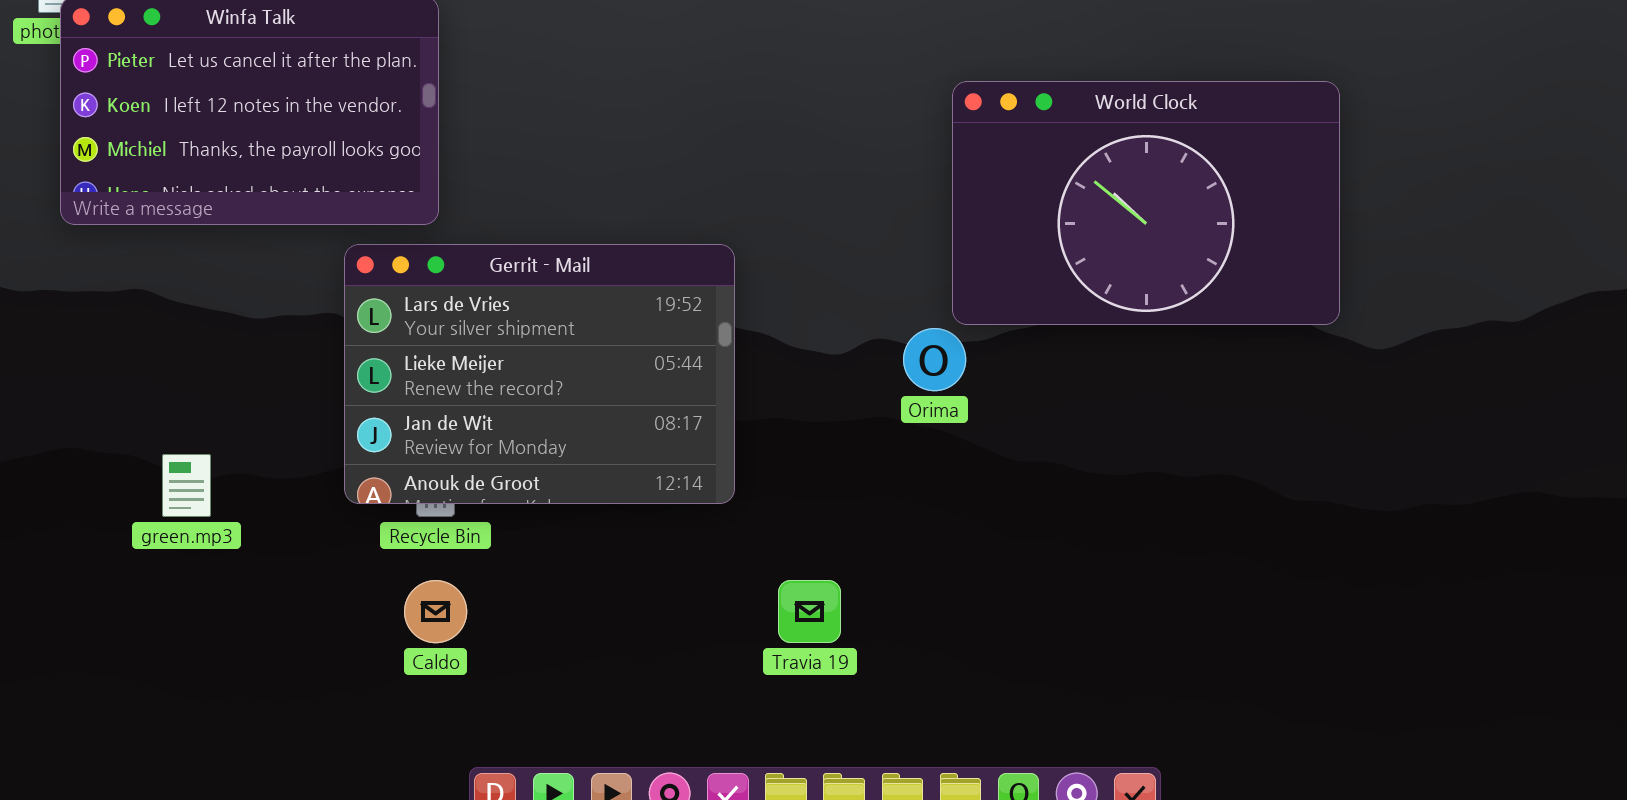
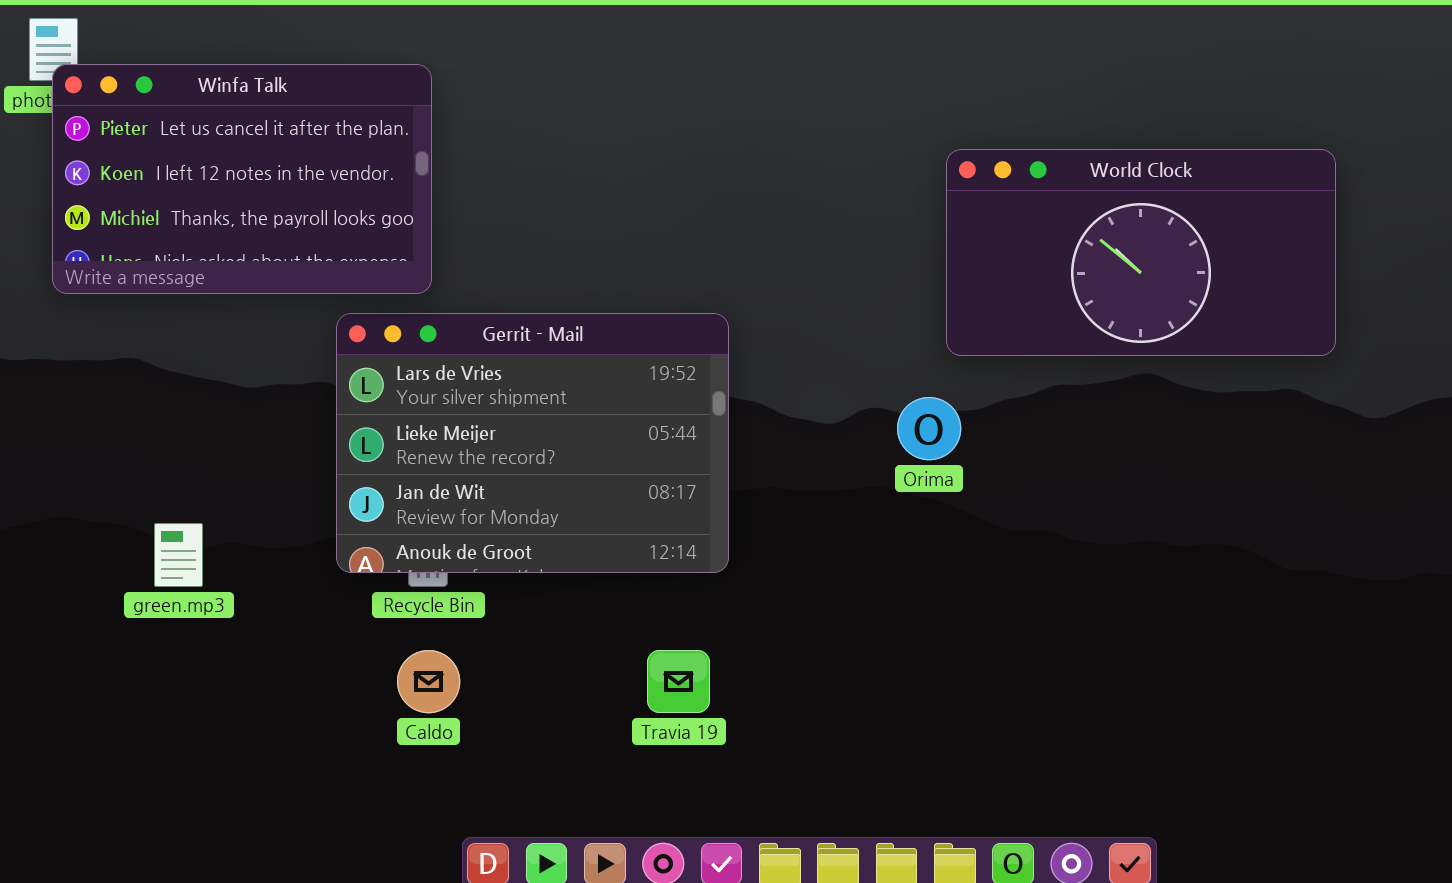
World Clock: [952,81,1340,325] -> [946,149,1336,356], resized
Travia 19: [778,580,841,643] -> [647,650,710,713], moved

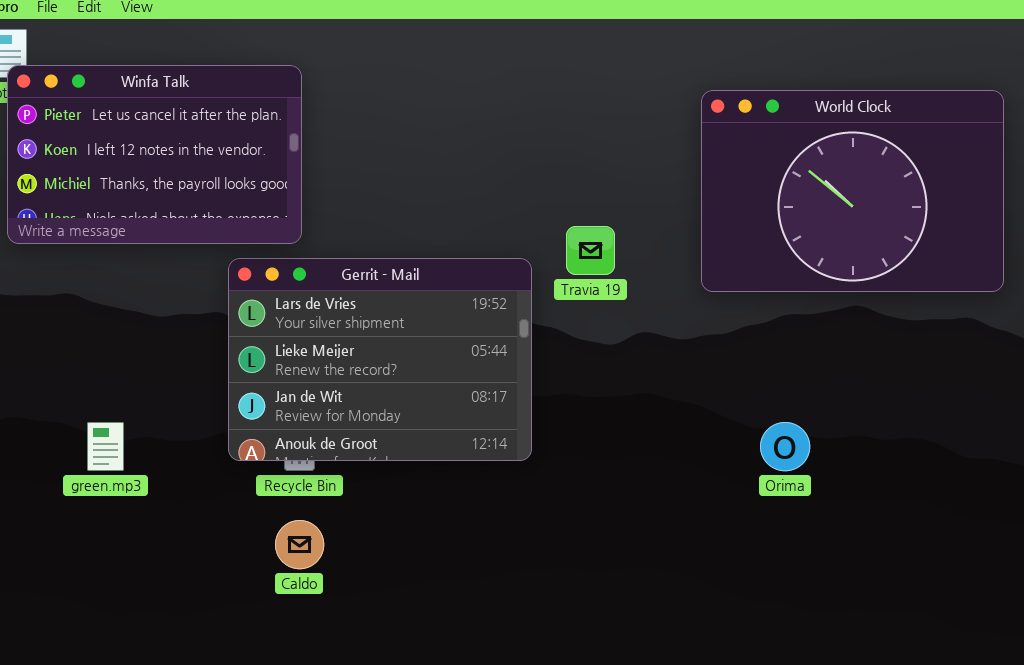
World Clock: [946,149,1336,356] -> [701,90,1004,292], resized
Orima: [897,397,961,460] -> [760,422,810,471], moved
Travia 19: [647,650,710,713] -> [566,226,615,275], moved

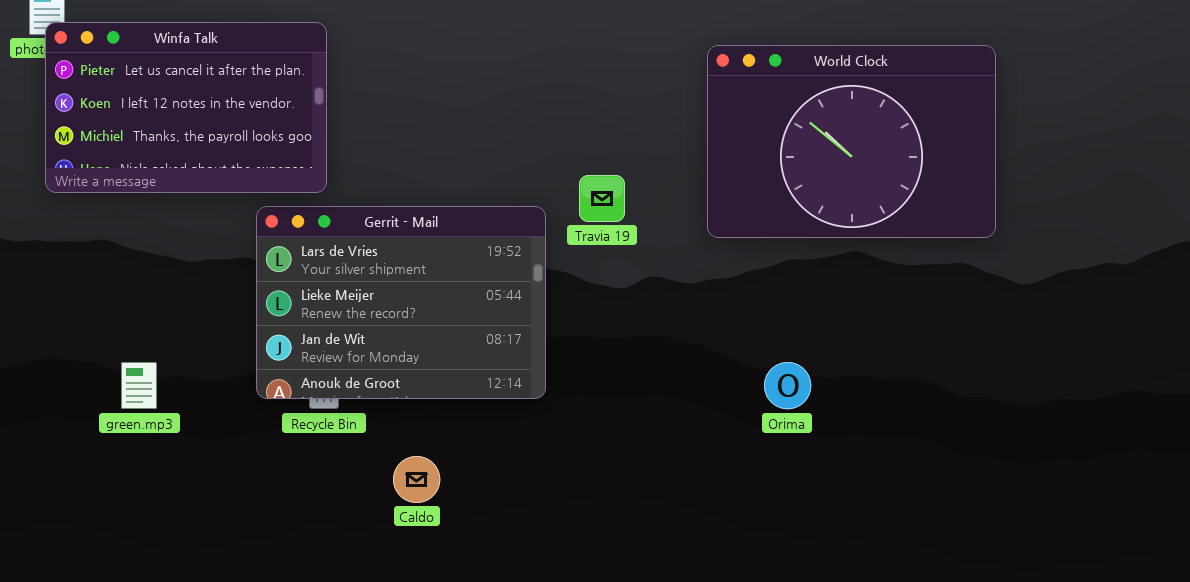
Caldo: [275,520,324,569] -> [393,456,440,503], moved

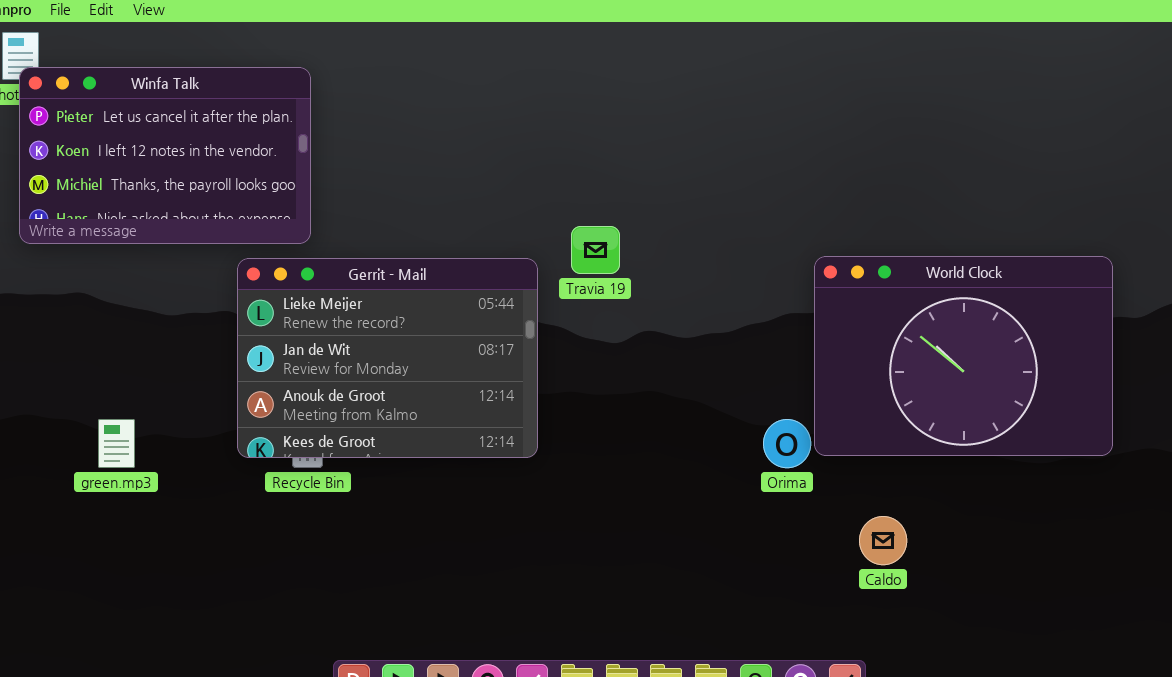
World Clock: [707,45,996,238] -> [814,256,1113,456], moved
Gerrit - Mail: [256,206,546,399] -> [237,258,538,458], scrolled down 1 row
Caldo: [393,456,440,503] -> [859,516,907,565], moved

